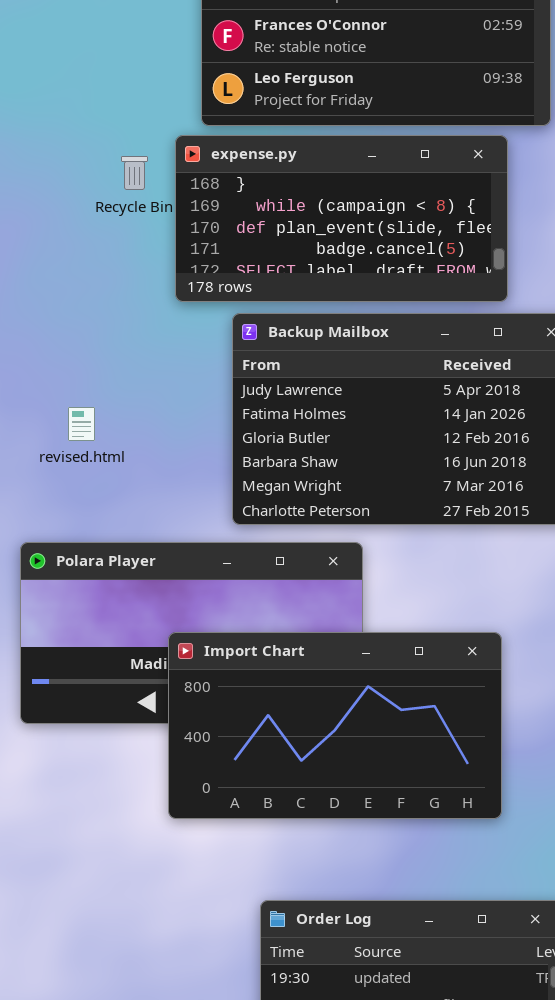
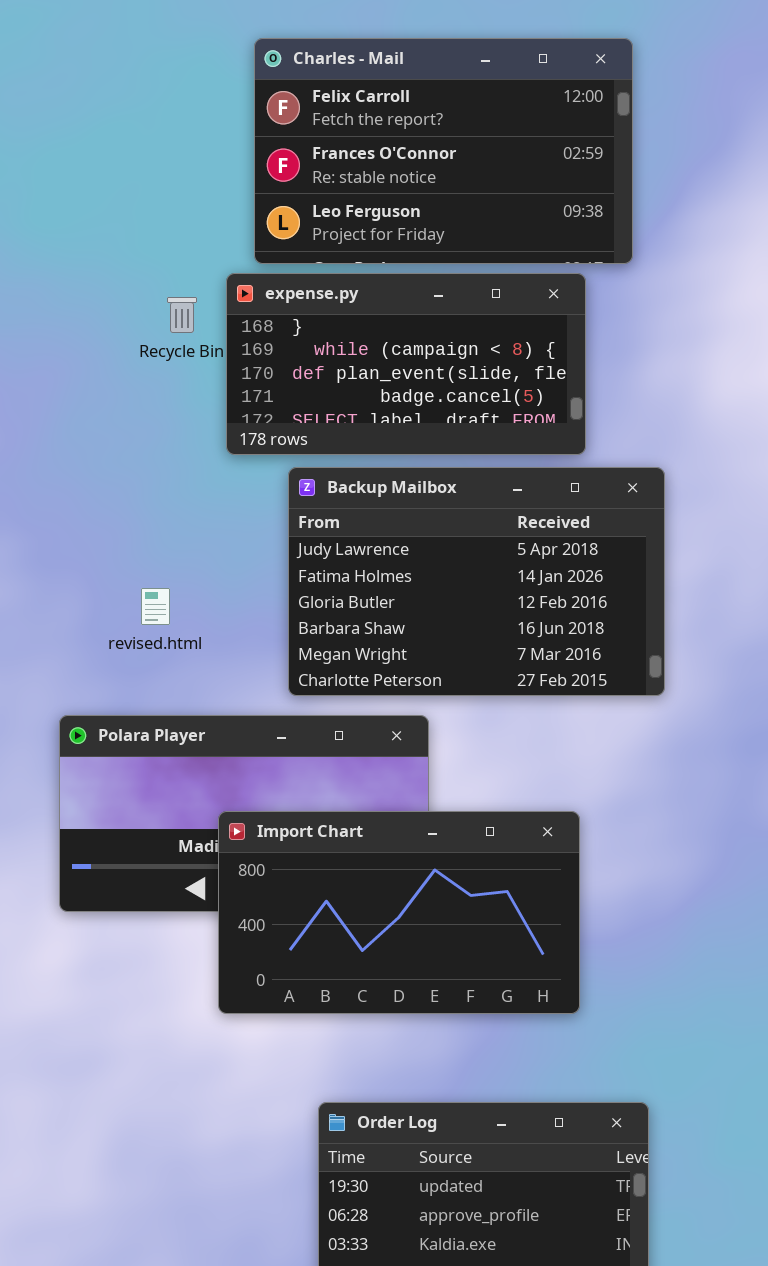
revised.html: [68,407,95,441] -> [141,588,170,625], moved

